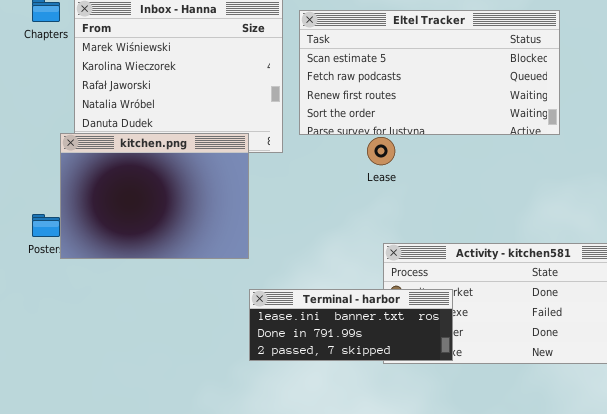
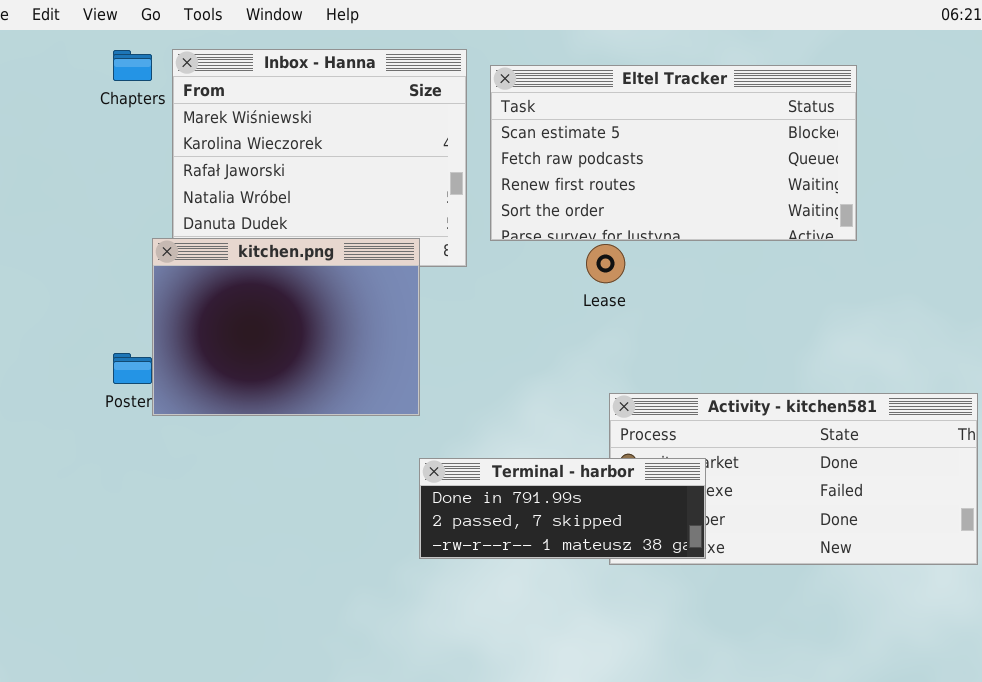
Terminal - harbor: [249,289,453,361] -> [419,458,706,559], scrolled down 1 row

